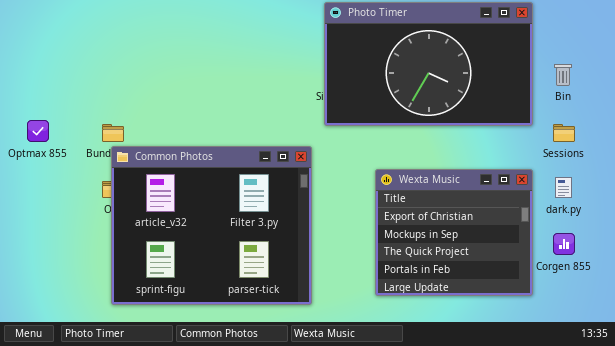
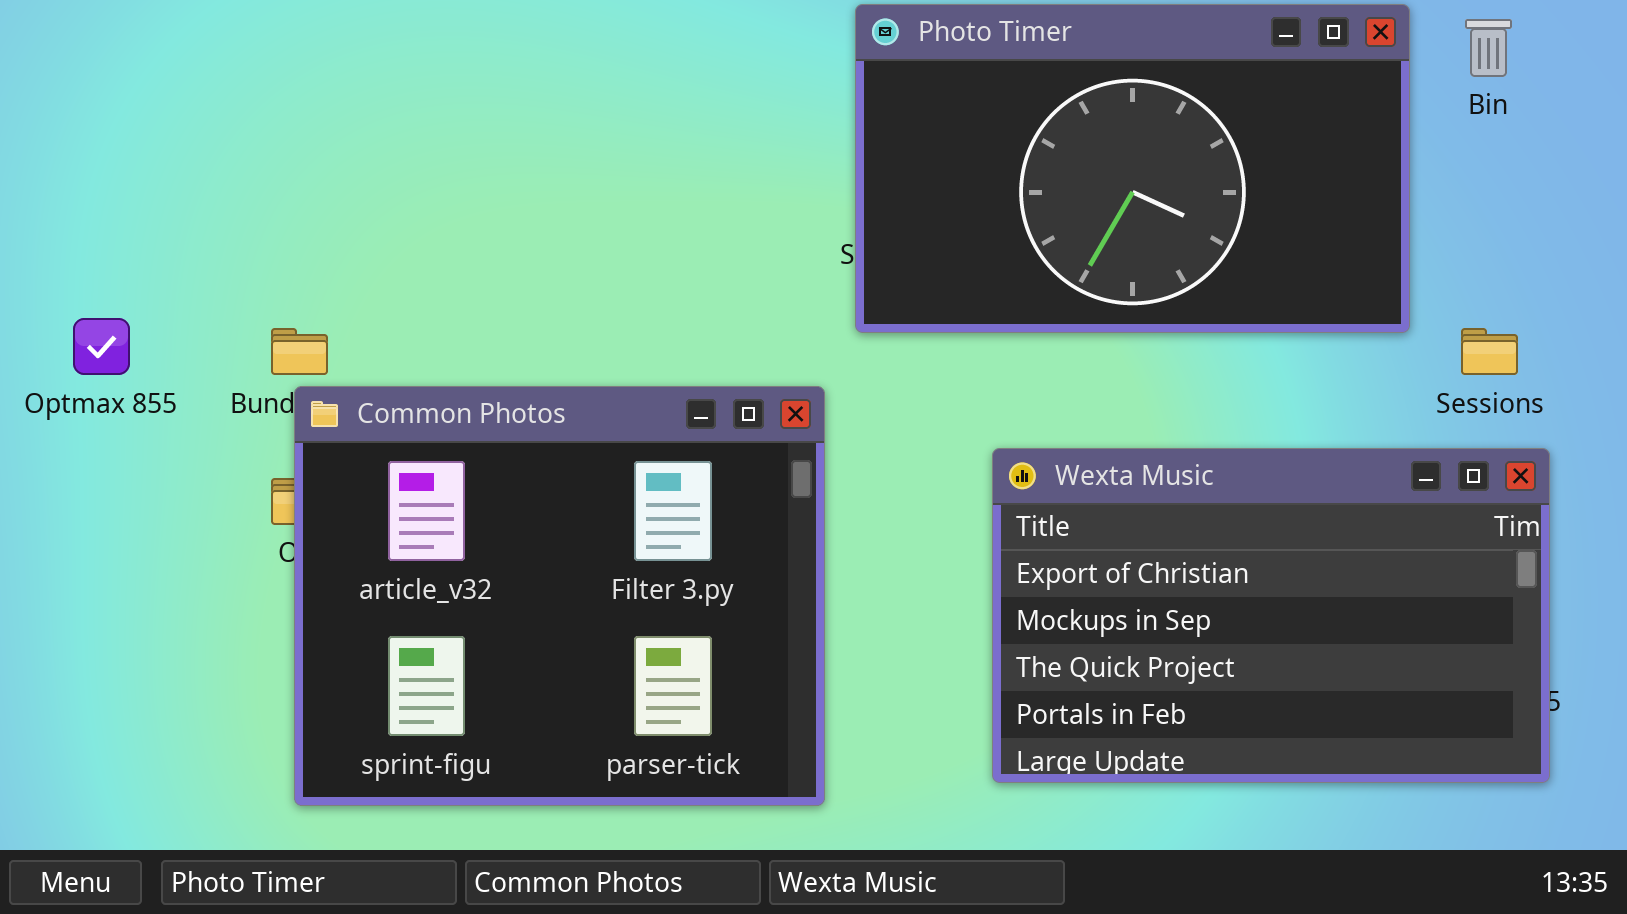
Bin: [554,64,572,86] -> [1465,19,1512,77], moved
Wexta Music: [375,169,533,296] -> [992,448,1550,783], resized

